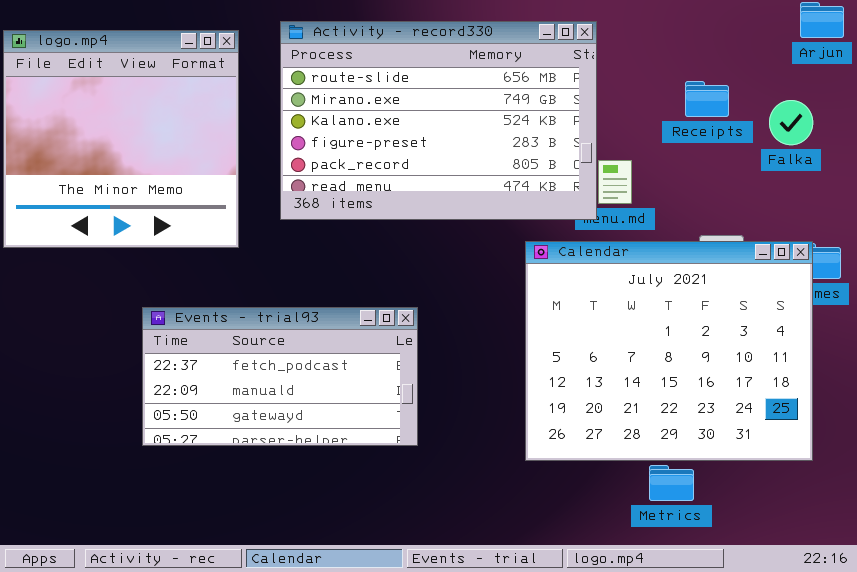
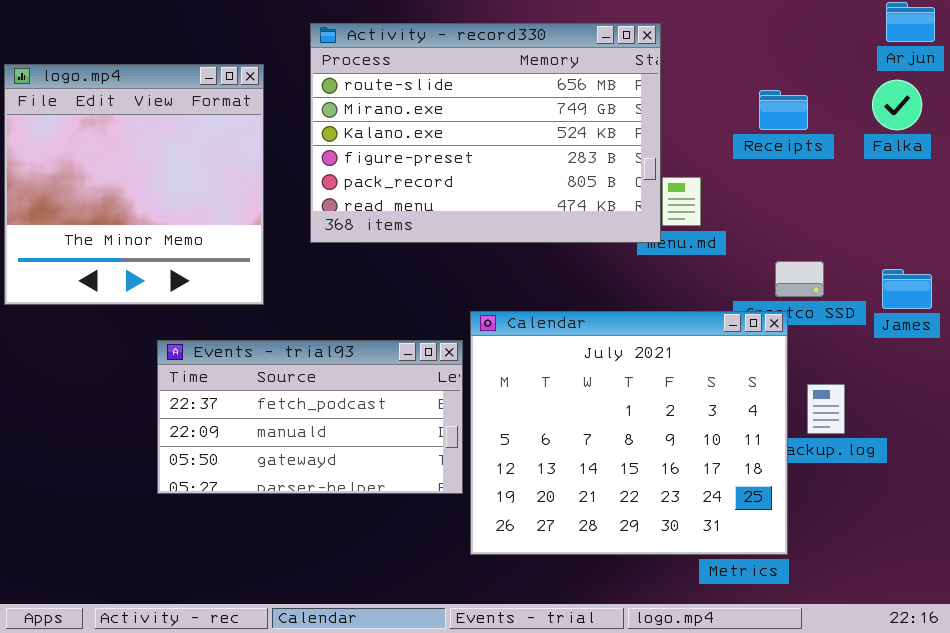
logo.mp4: [3,30,239,248] -> [4,64,264,305], moved
Falka: [769,100,813,145] -> [872,80,922,130], moved
Calendar: [525,241,813,461] -> [470,311,788,555], moved

